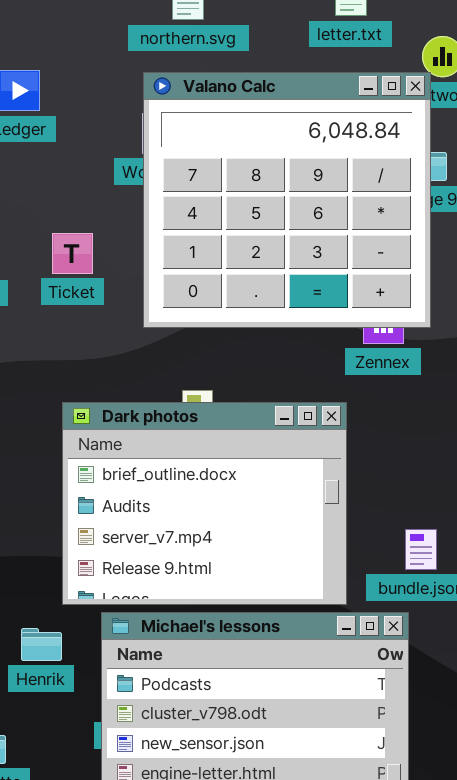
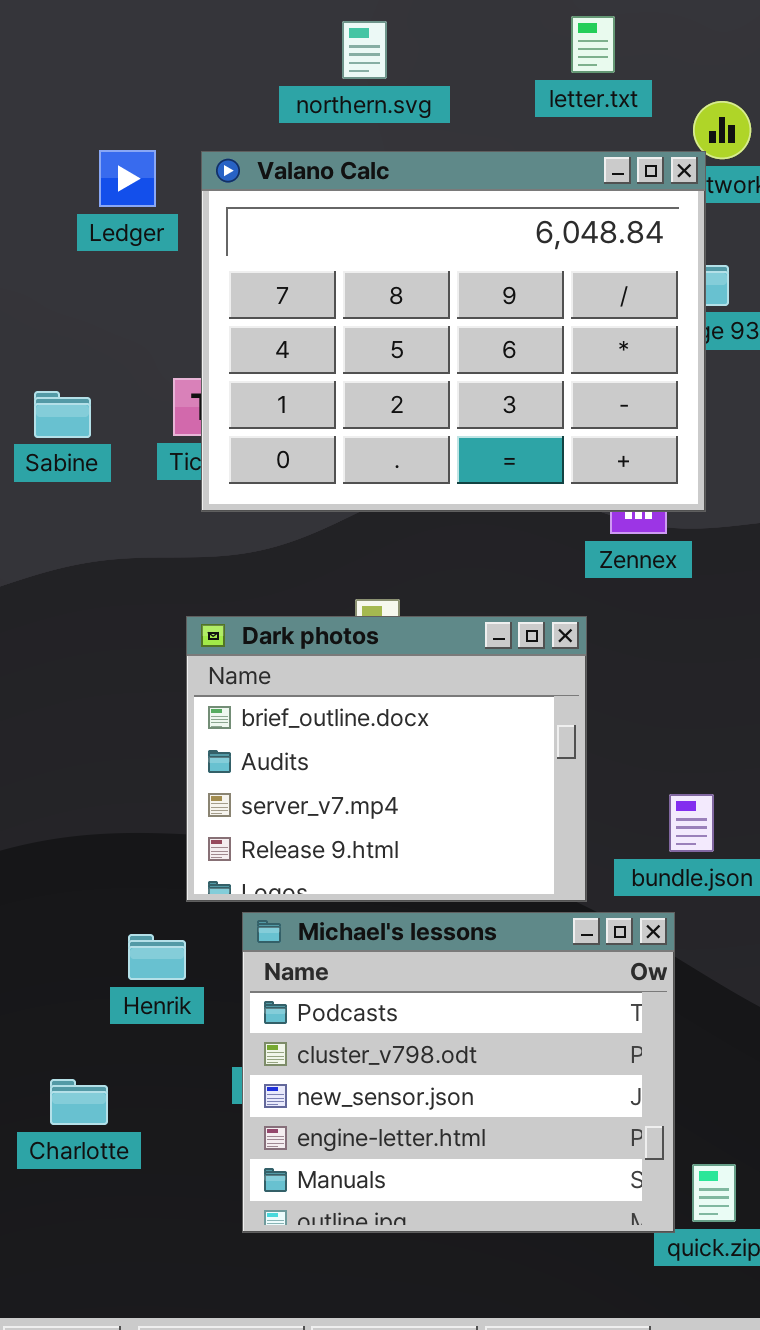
Valano Calc: [143,72,431,328] -> [201,151,706,512], resized

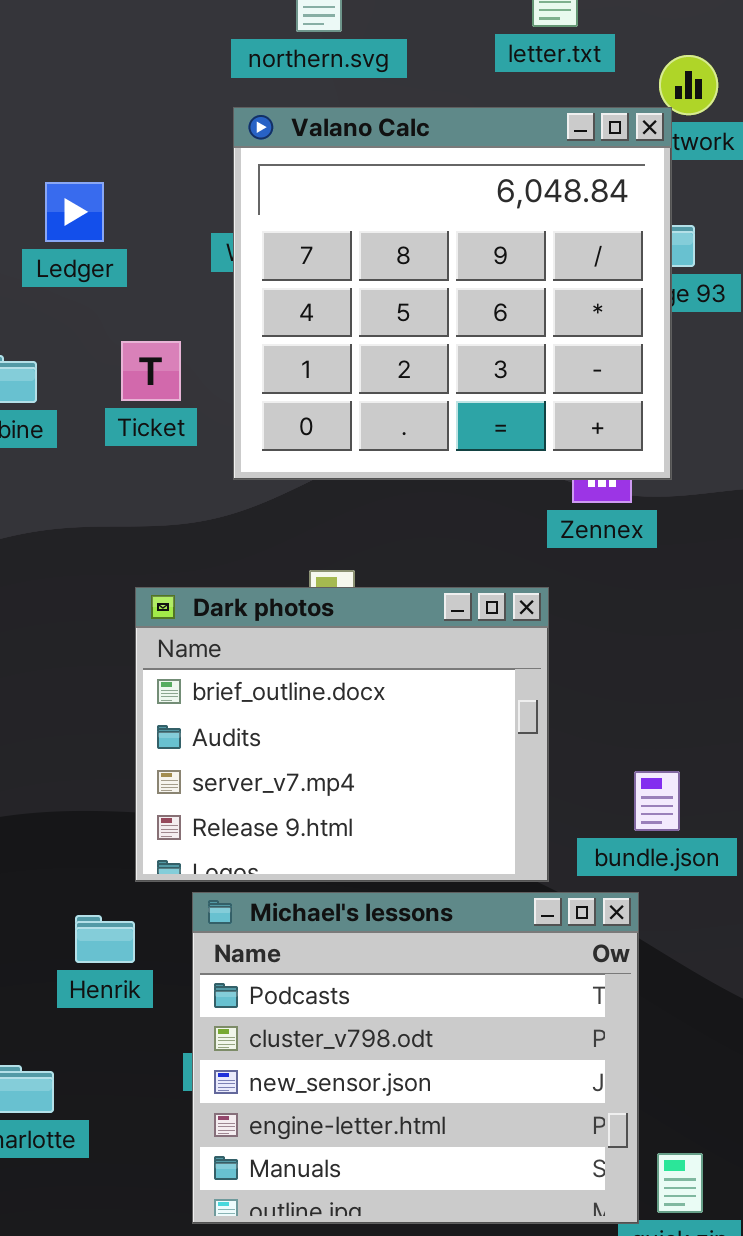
Ledger: [99,150,156,207] -> [45,182,104,242], moved
Valano Calc: [201,151,706,512] -> [233,107,672,480], resized

